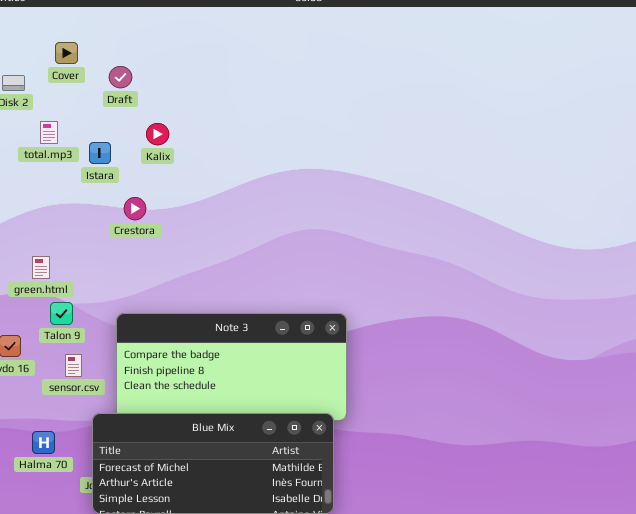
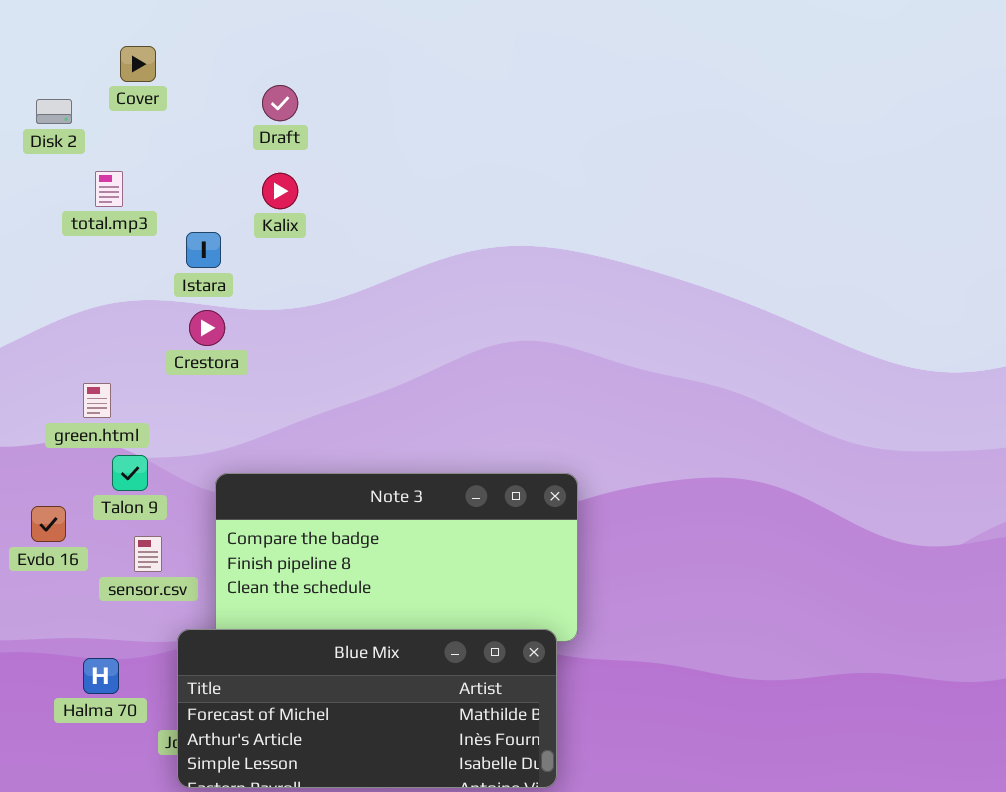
Draft: [109,66,132,88] -> [262,85,298,121], moved
Istara: [89,142,111,164] -> [186,232,221,268], moved
Crestora: [124,197,146,220] -> [189,310,225,346], moved

